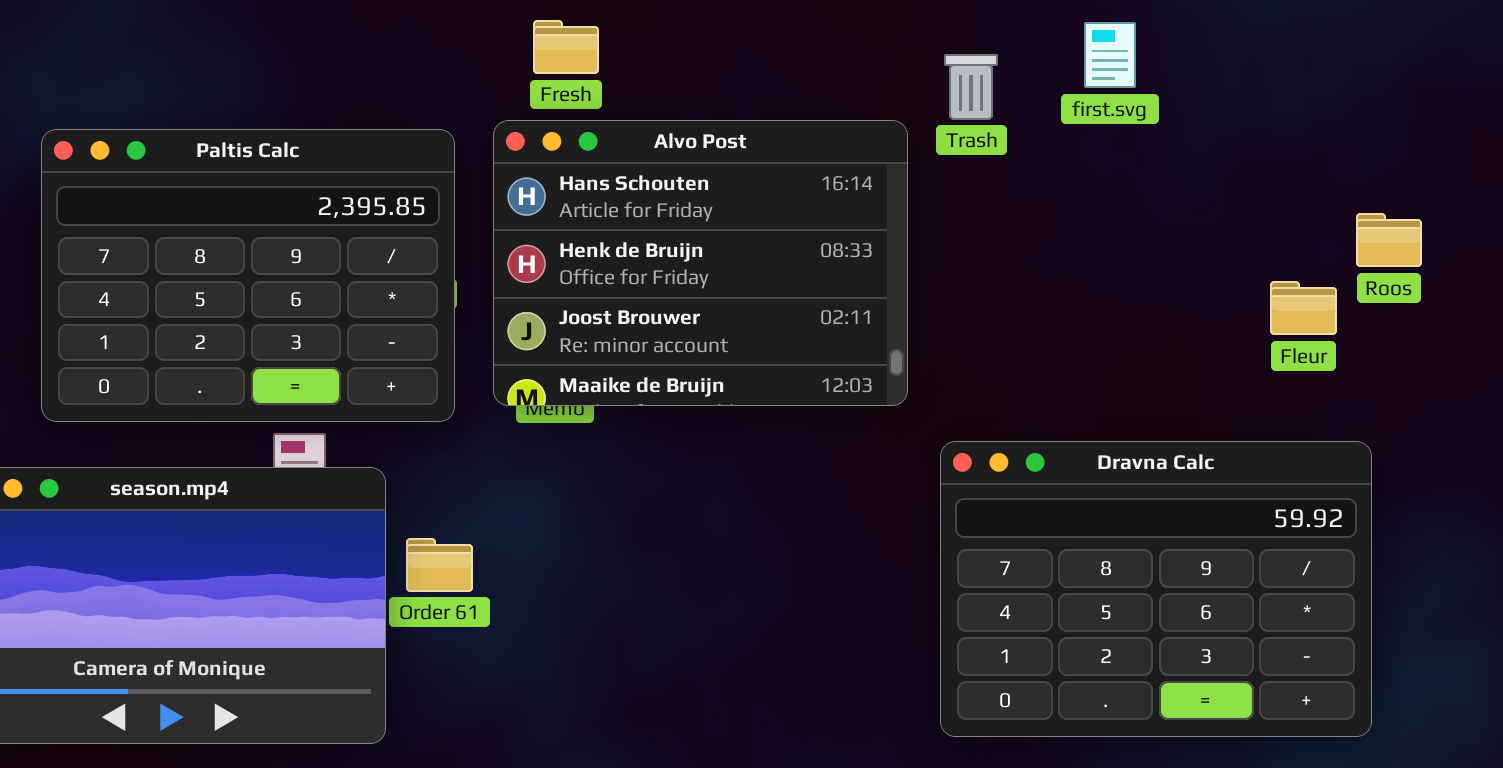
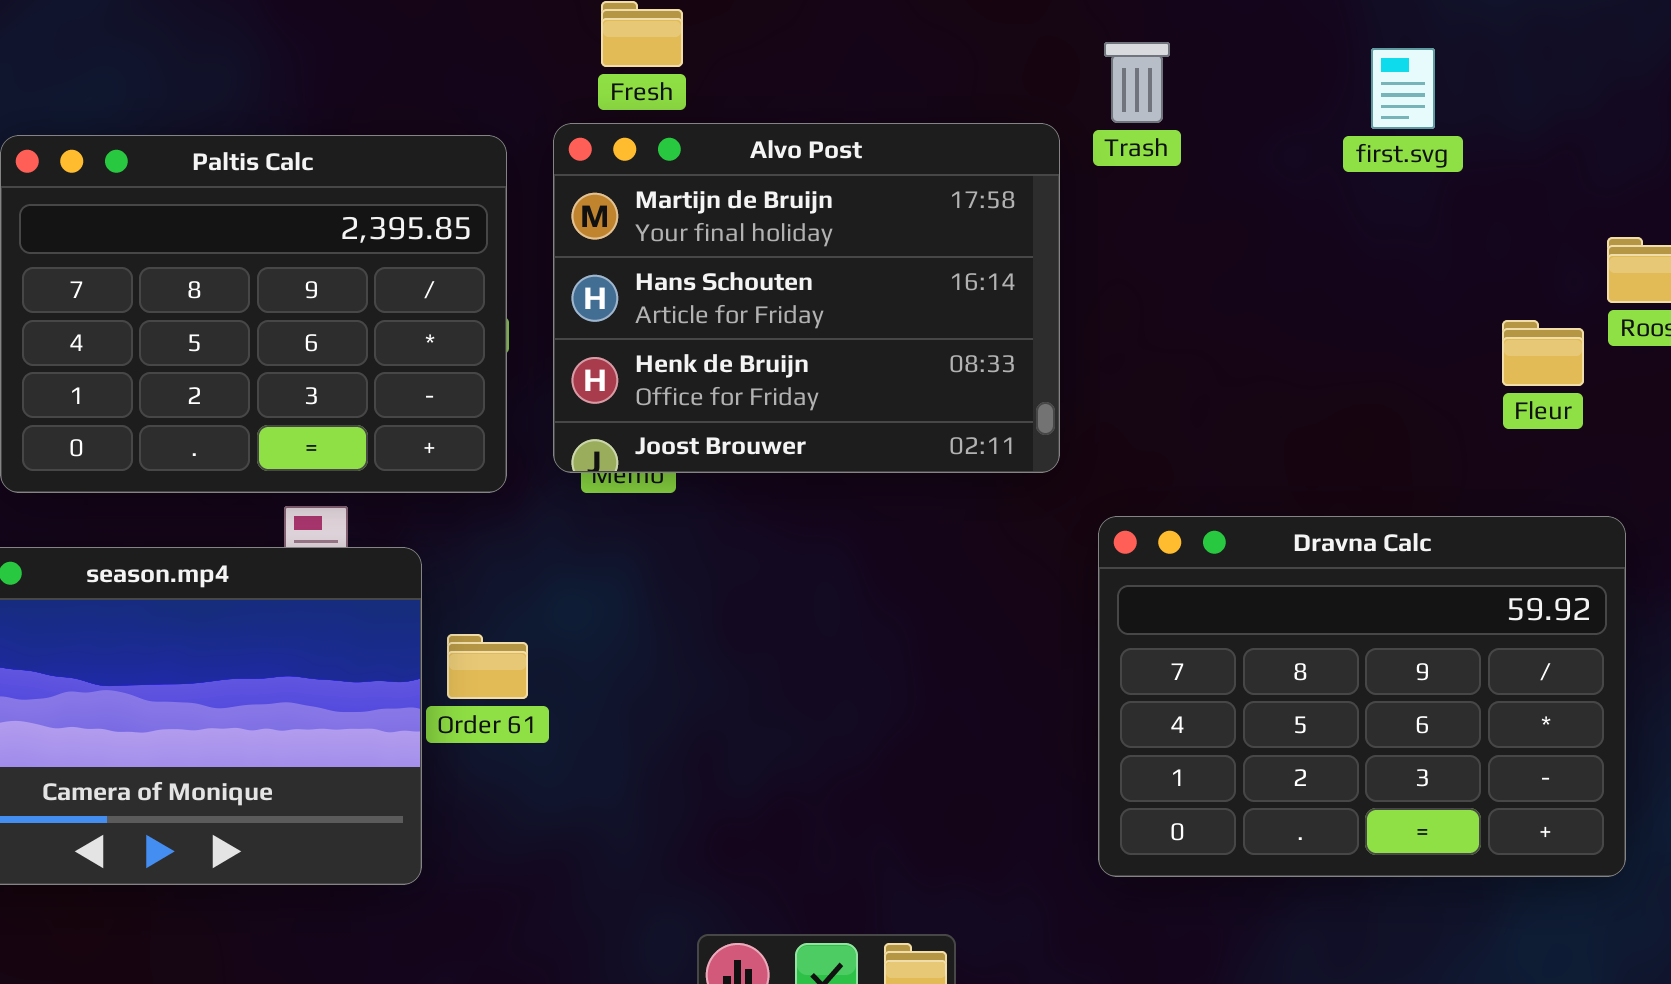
first.svg: [1084,22,1136,88] -> [1371,48,1435,129], moved
Alvo Post: [493,120,908,406] -> [553,123,1060,473], scrolled up 1 row

